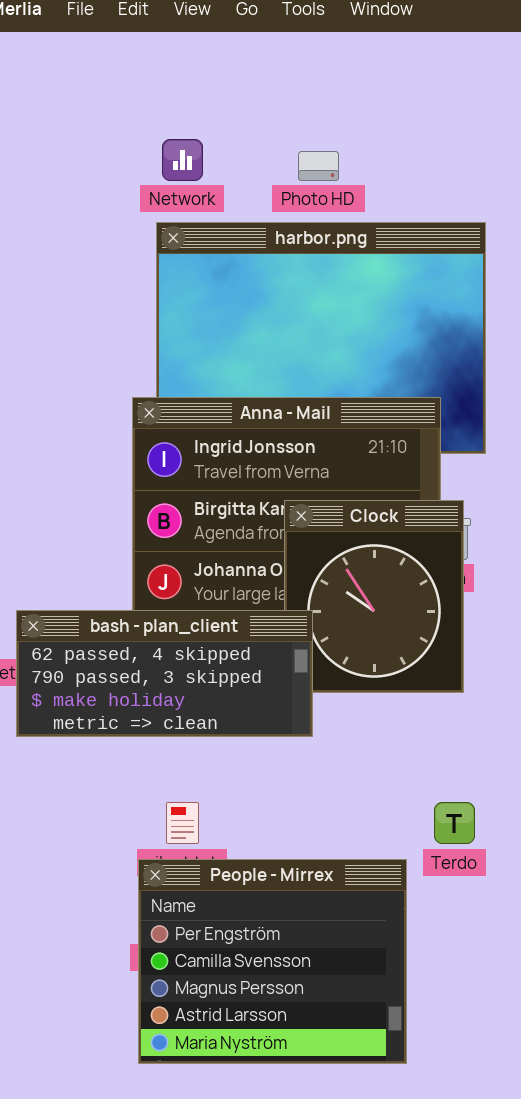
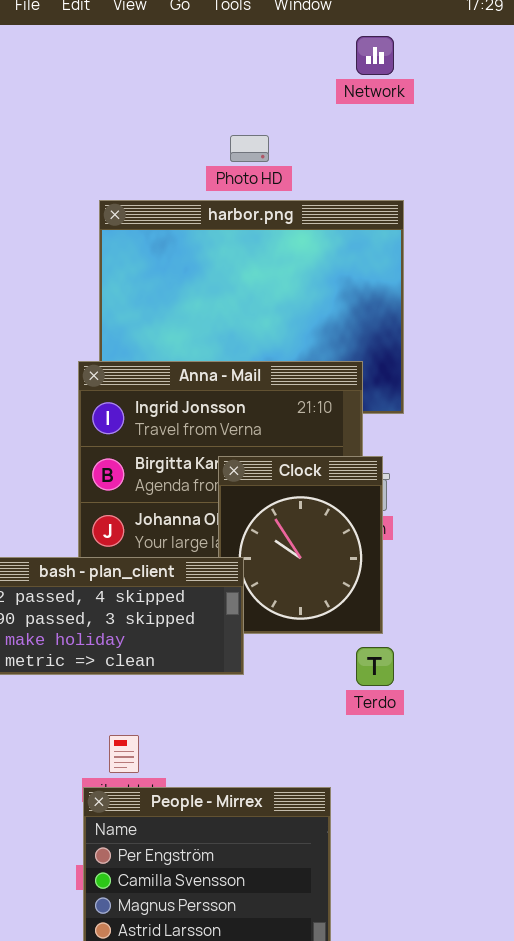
Network: [162,139,203,181] -> [356,36,394,75], moved
Terdo: [434,802,475,844] -> [356,647,394,686], moved

